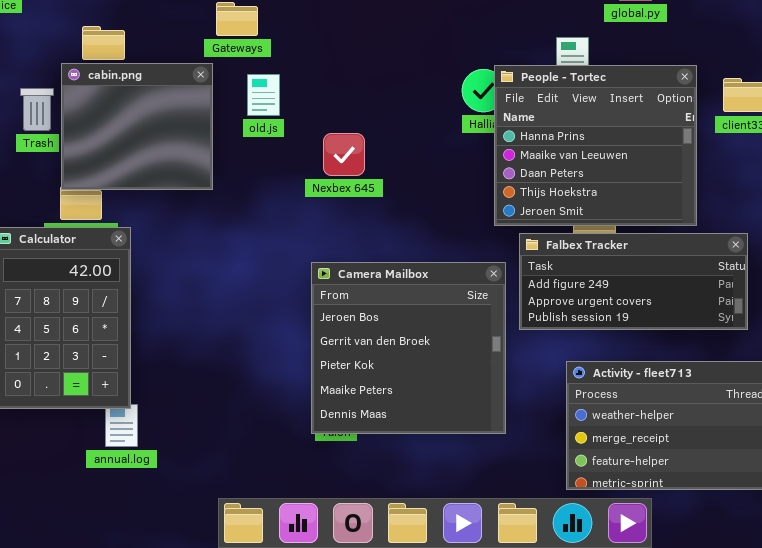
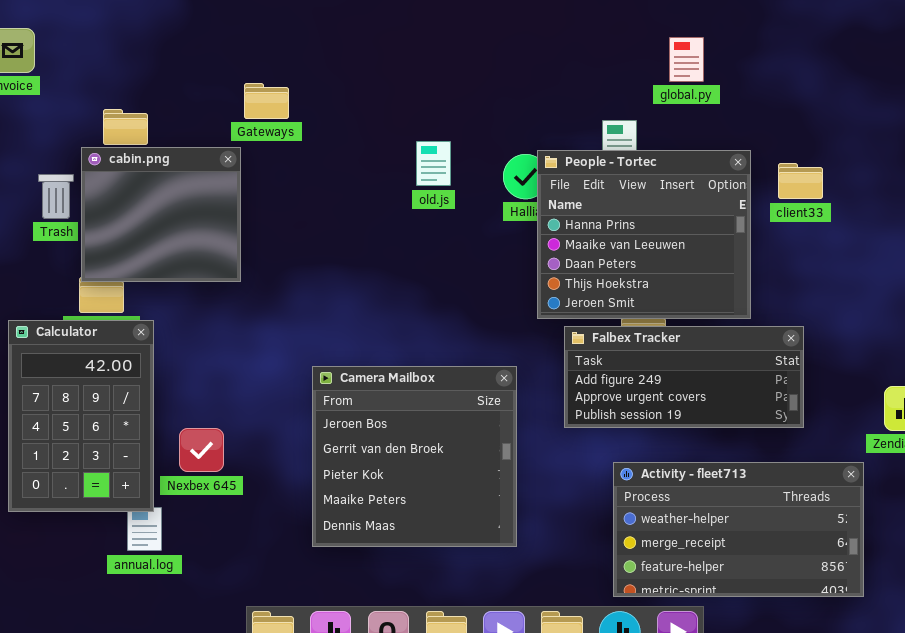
old.js: [247,74,280,116] -> [416,141,451,186], moved
Nexbex 645: [323,133,365,176] -> [179,428,224,472], moved
Camera Mailbox: [311,262,506,434] -> [312,366,517,547], moved

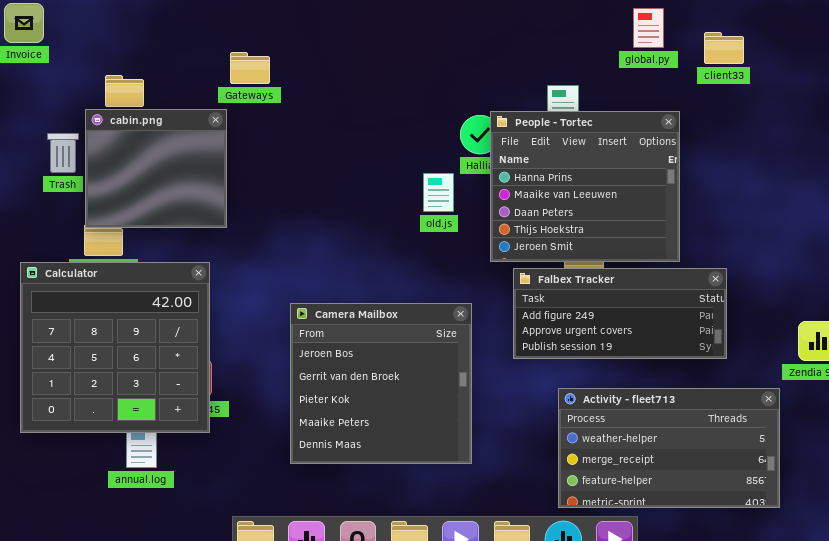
global.py: [669,37,704,82] -> [633,8,664,48], moved
old.js: [416,141,451,186] -> [423,173,454,212], moved
client33: [778,163,823,199] -> [704,32,744,64], moved
Calculator: [8,320,154,512] -> [20,262,210,433], resized

